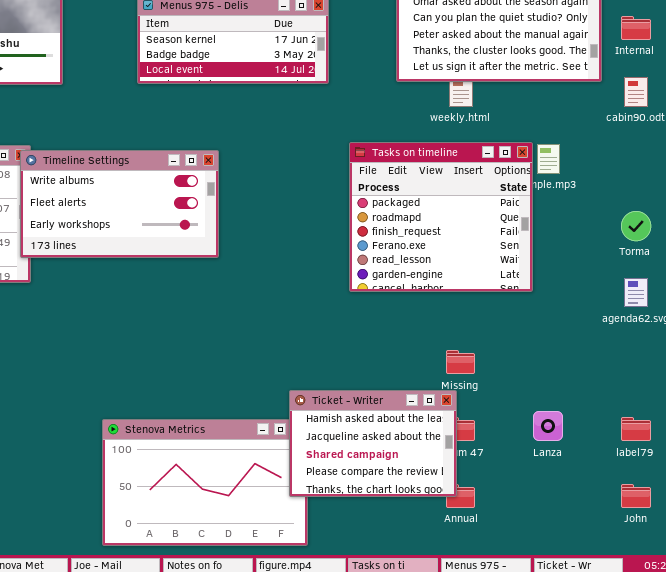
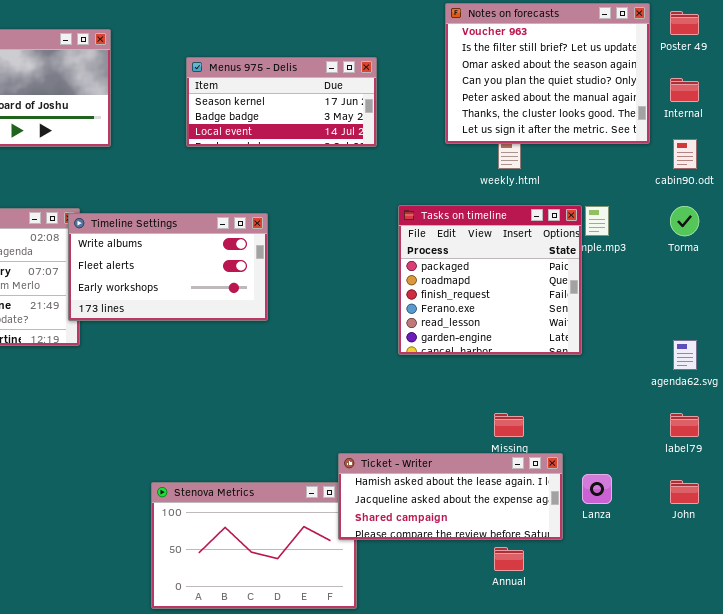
Torma: [621,211,651,241] -> [670,206,699,236], moved
Ticket - Writer: [289,390,457,497] -> [338,453,563,540], resized
label79: [621,417,651,441] -> [670,413,699,437], moved
John: [621,484,651,508] -> [670,480,699,504], moved

